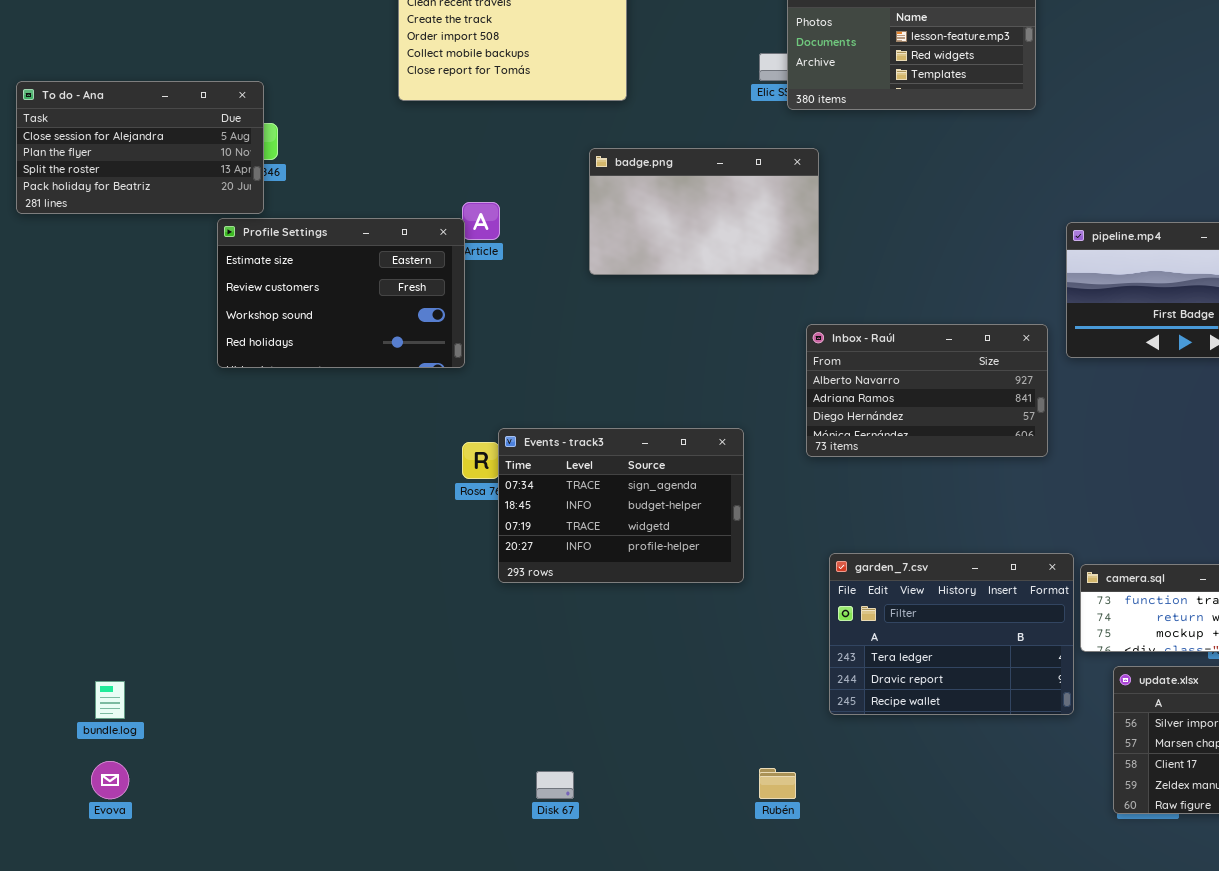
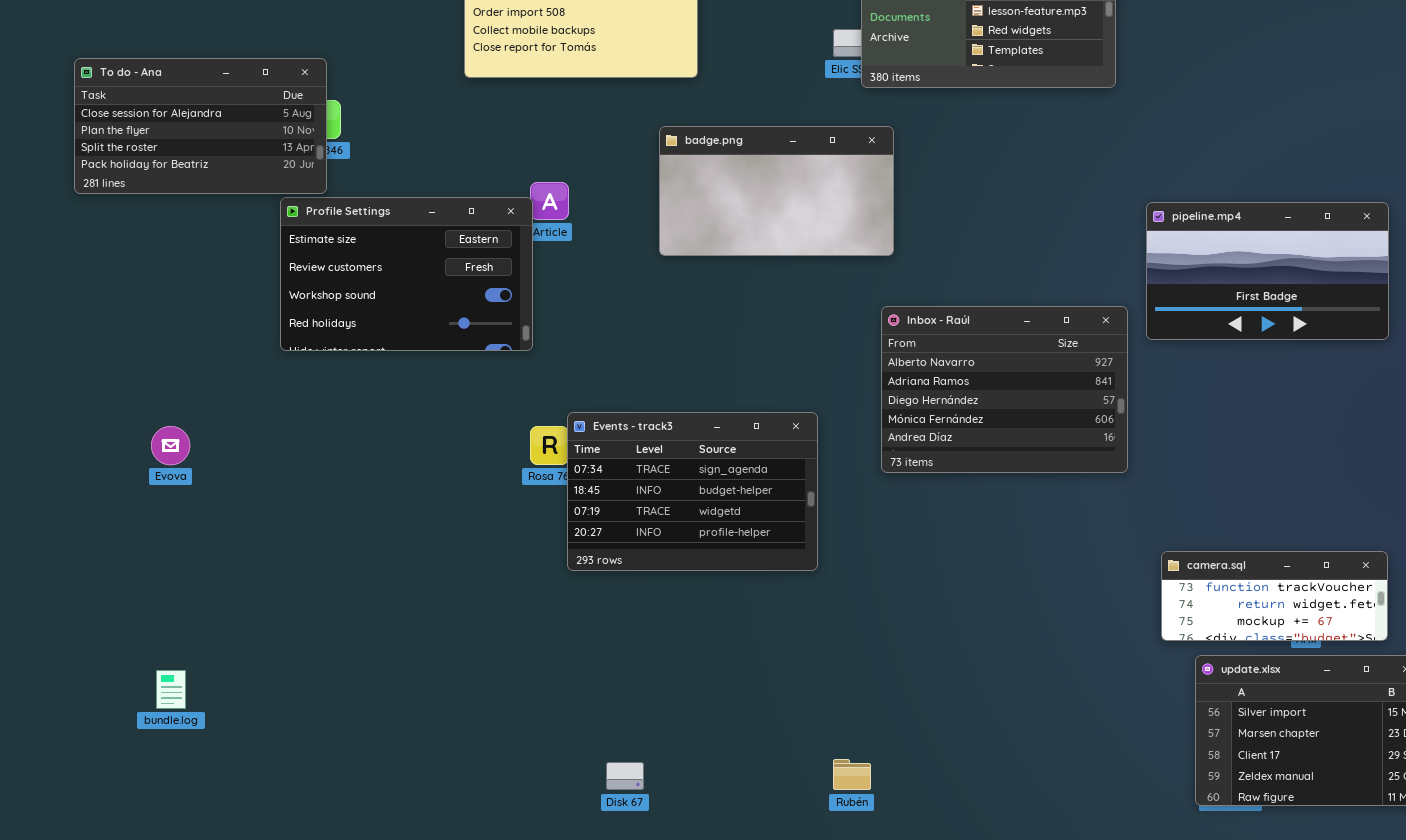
Inbox - Raúl: [806,324,1048,457] -> [881,306,1128,473], resized
garden_7.csv: [829,553,1074,715] -> none, closed
Evova: [91,761,129,799] -> [151,426,190,465], moved

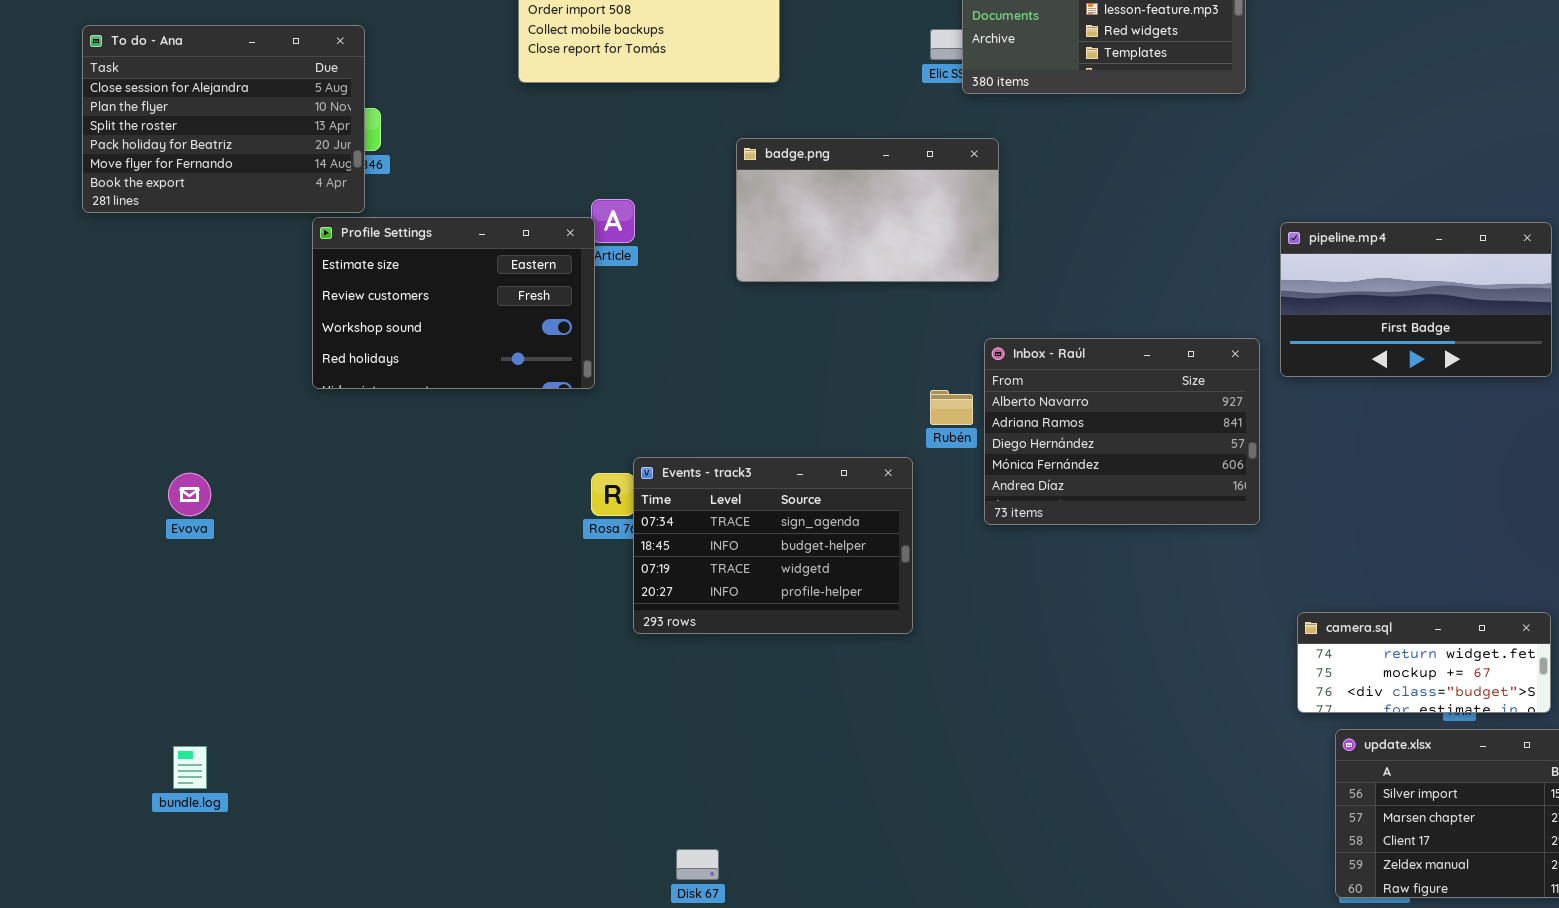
To do - Ana: [74,58,327,194] -> [82,25,365,213], resized
camera.sql: [1161,551,1388,641] -> [1297,612,1551,713], scrolled down 1 row
Rubén: [833,759,871,790] -> [930,390,973,425], moved

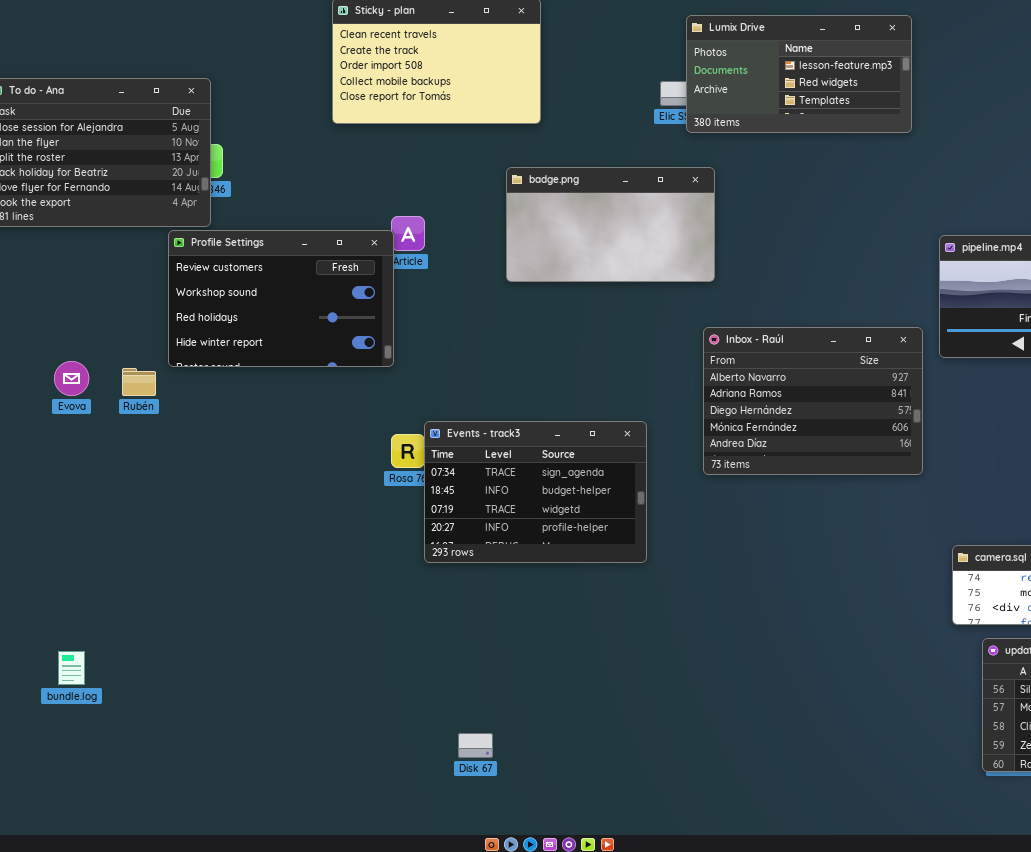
Profile Settings: [312,217,595,389] -> [168,230,394,367], scrolled down 1 row
Rubén: [930,390,973,425] -> [122,368,156,396], moved
Evova: [168,473,211,516] -> [54,361,89,396], moved

